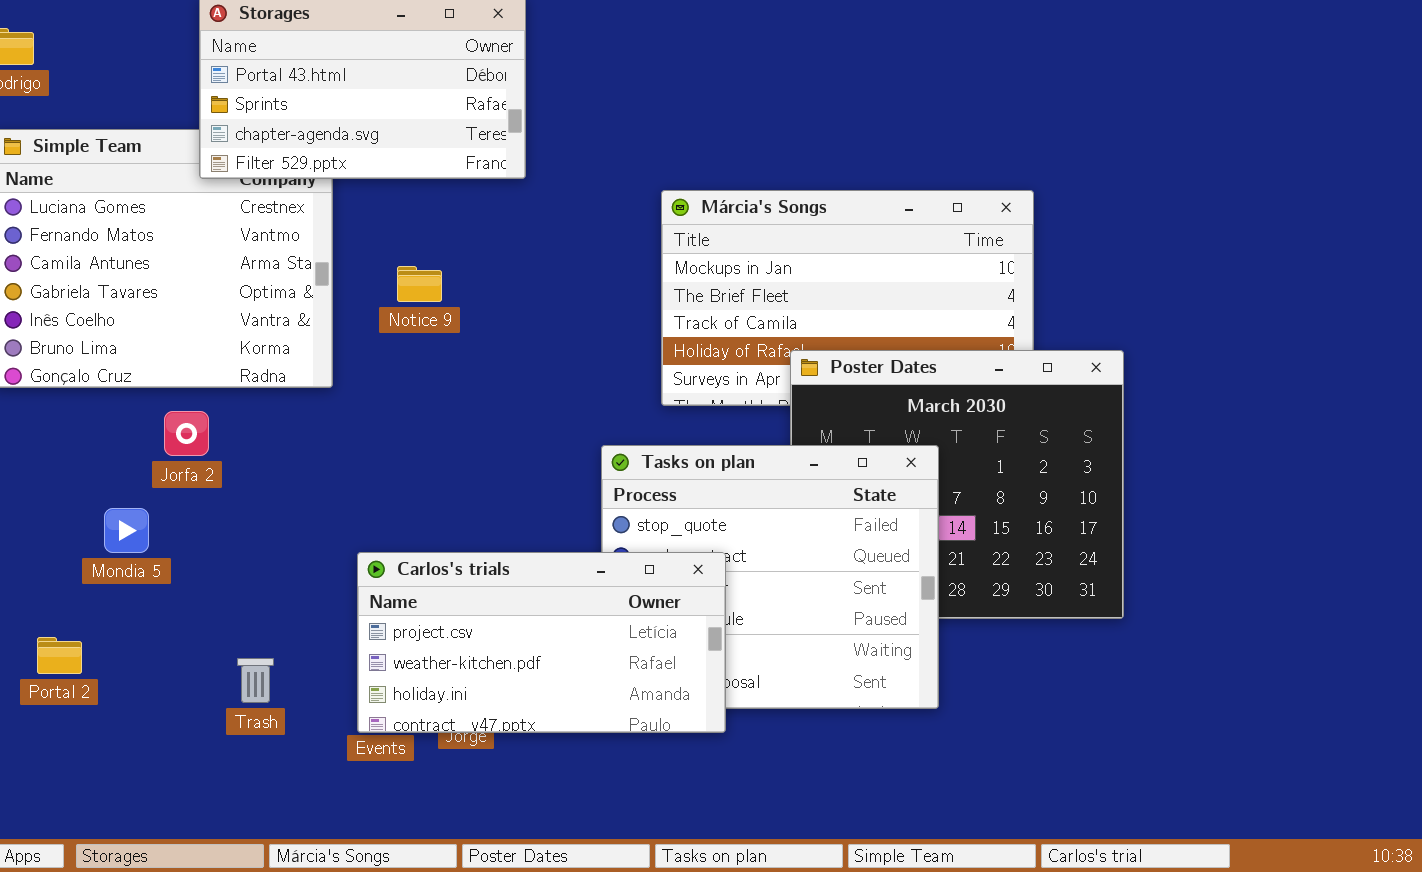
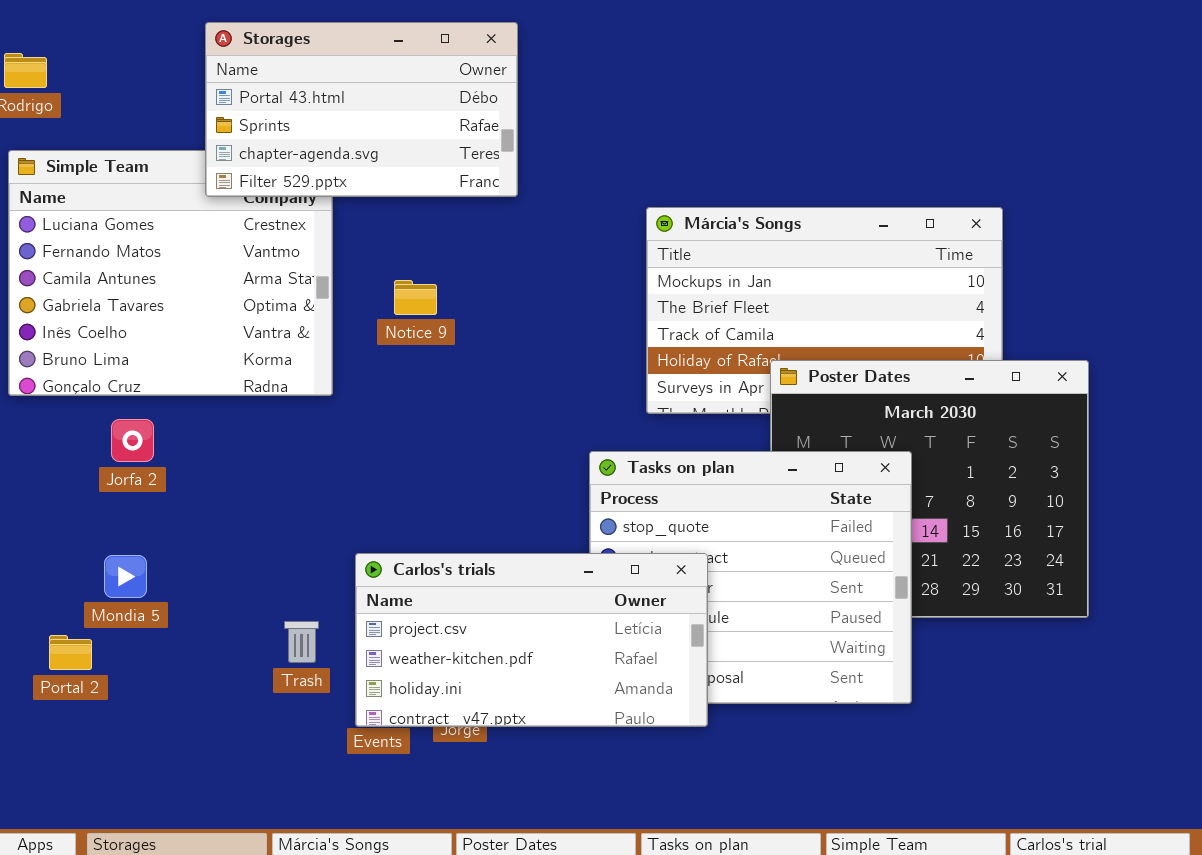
Jorfa 2: [164,411,209,456] -> [111,419,154,462], moved
Mondia 5: [104,508,149,553] -> [104,555,147,598], moved
Trash: [237,658,274,703] -> [284,621,319,663], moved

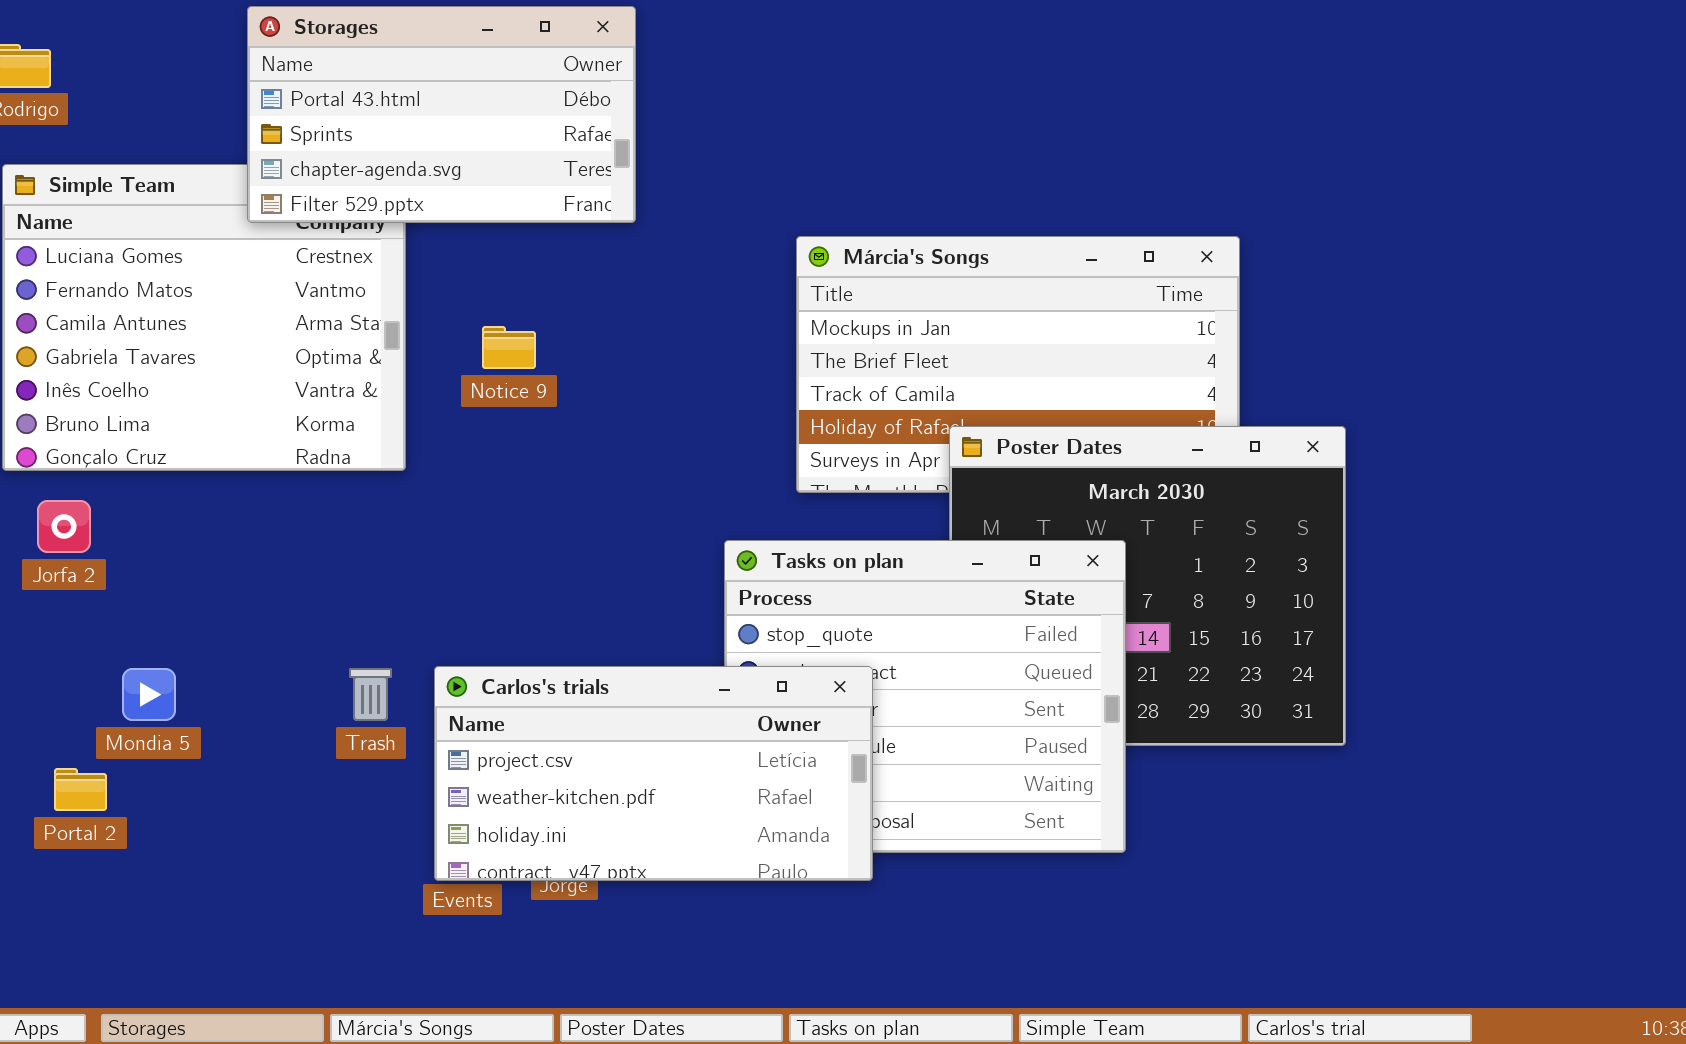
Jorfa 2: [111,419,154,462] -> [37,500,91,553], moved
Trash: [284,621,319,663] -> [349,668,392,721], moved

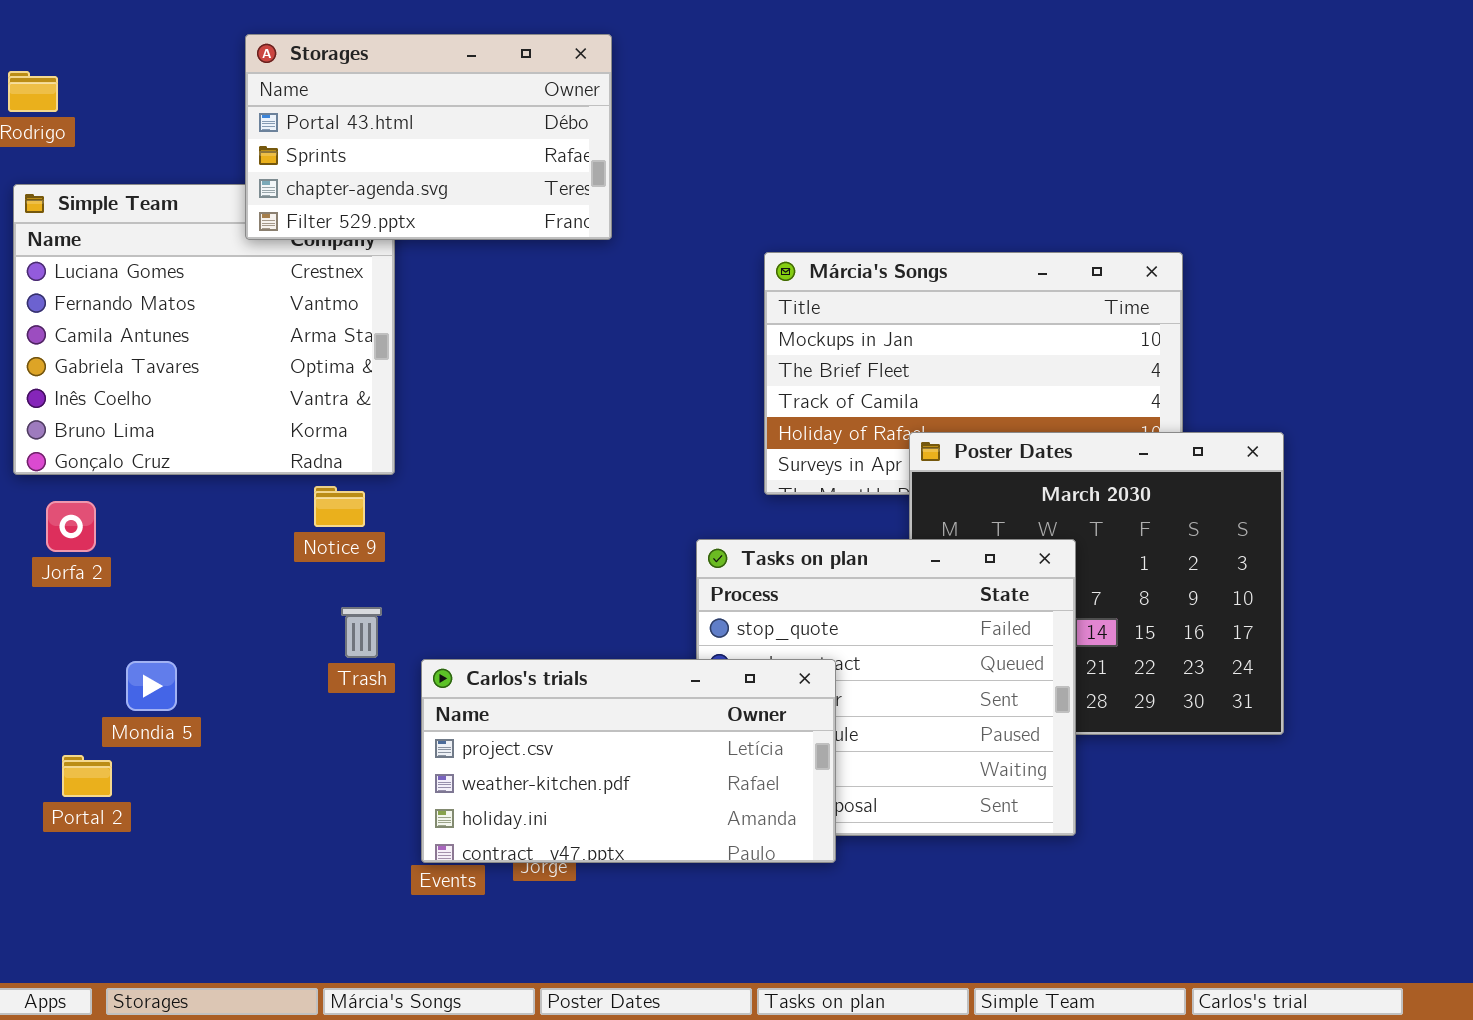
Notice 9: [482,326,536,369] -> [314,486,365,527], moved
Trash: [349,668,392,721] -> [341,607,382,658], moved

